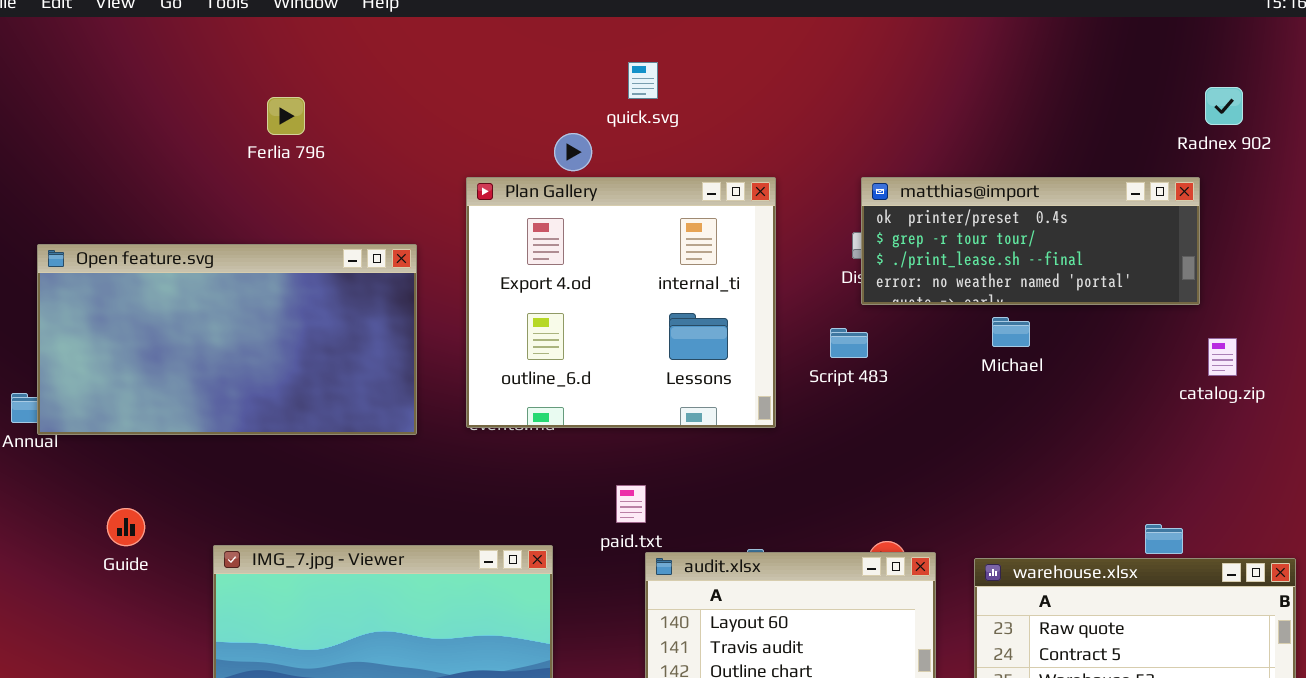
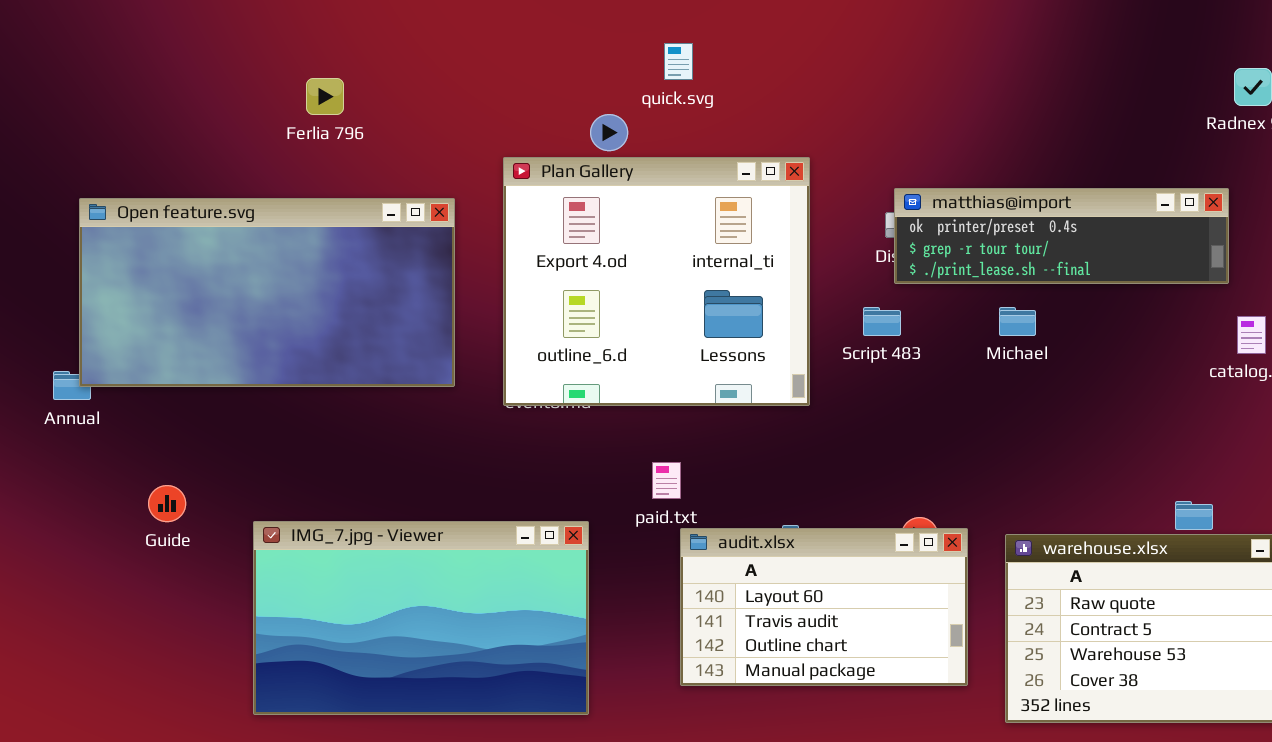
matthias@import: [861,177,1200,305] -> [894,188,1229,284], resized
Open feature.svg: [37,244,417,435] -> [79,198,455,387], moved
Michael: [992,317,1030,347] -> [999,307,1036,336], moved

